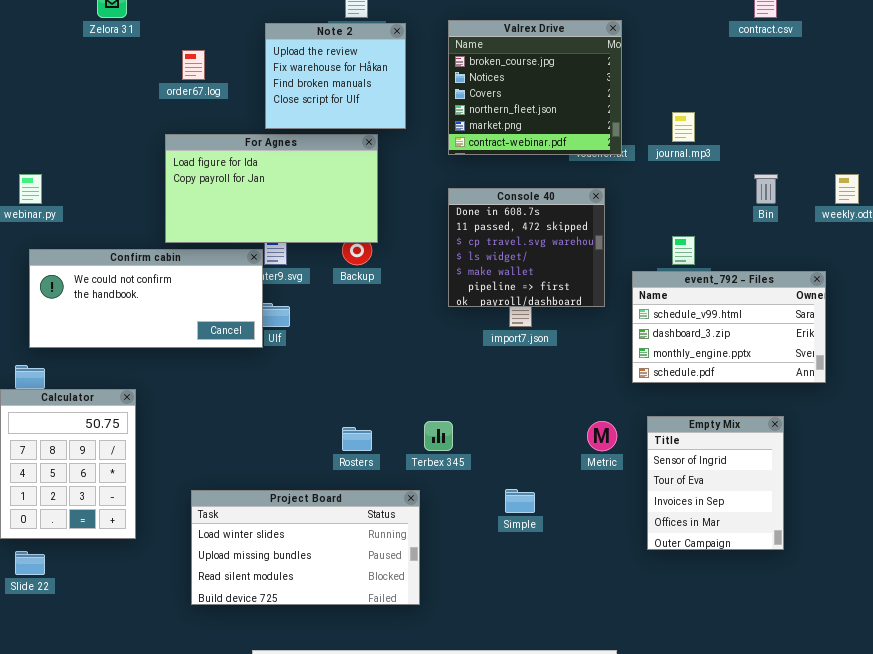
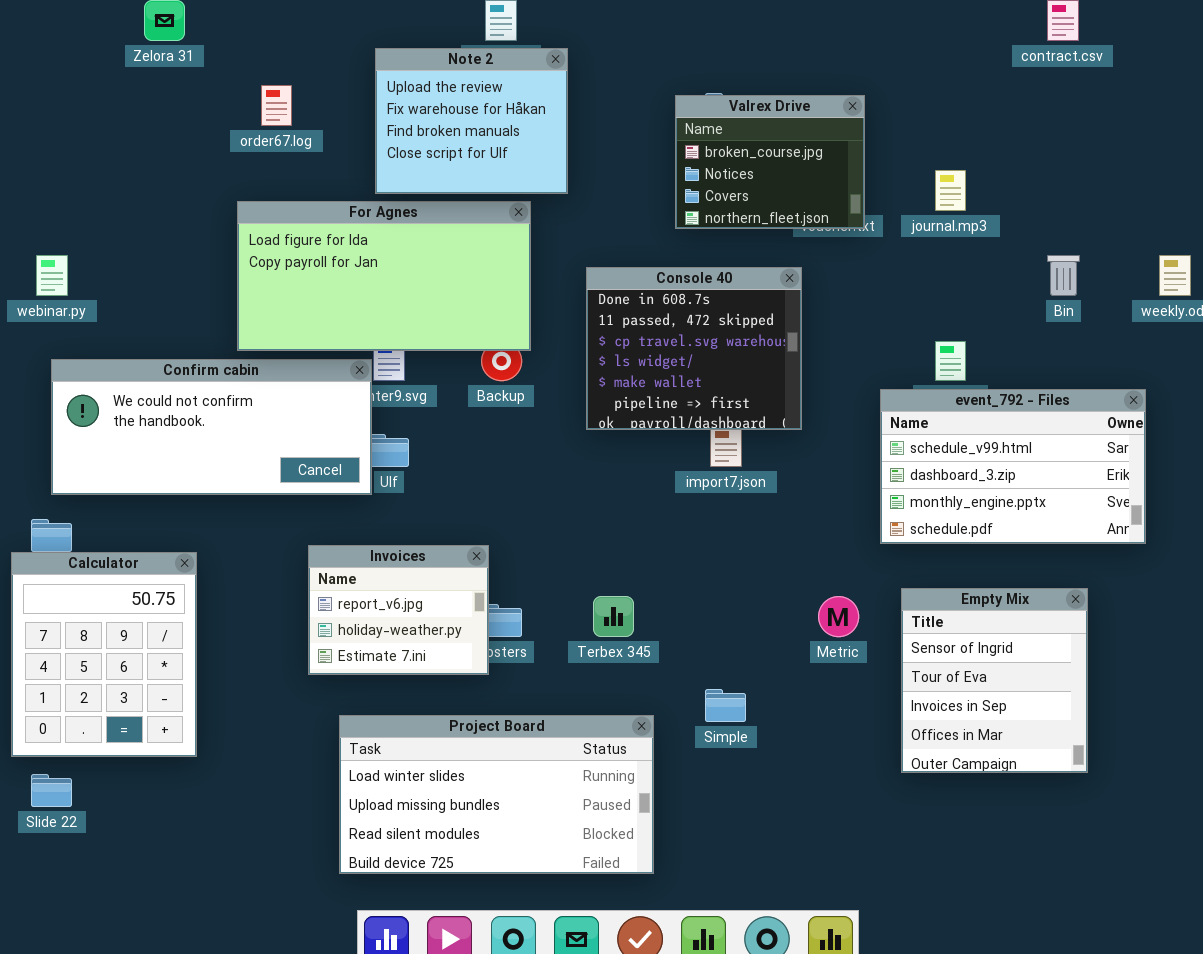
Valrex Drive: [448,20,622,155] -> [675,95,865,229], resized
Console 40: [448,188,605,307] -> [586,267,802,430], moved
Invoices: none -> [308,545,489,675], opened
Project Board: [191,490,420,605] -> [339,715,654,874], moved

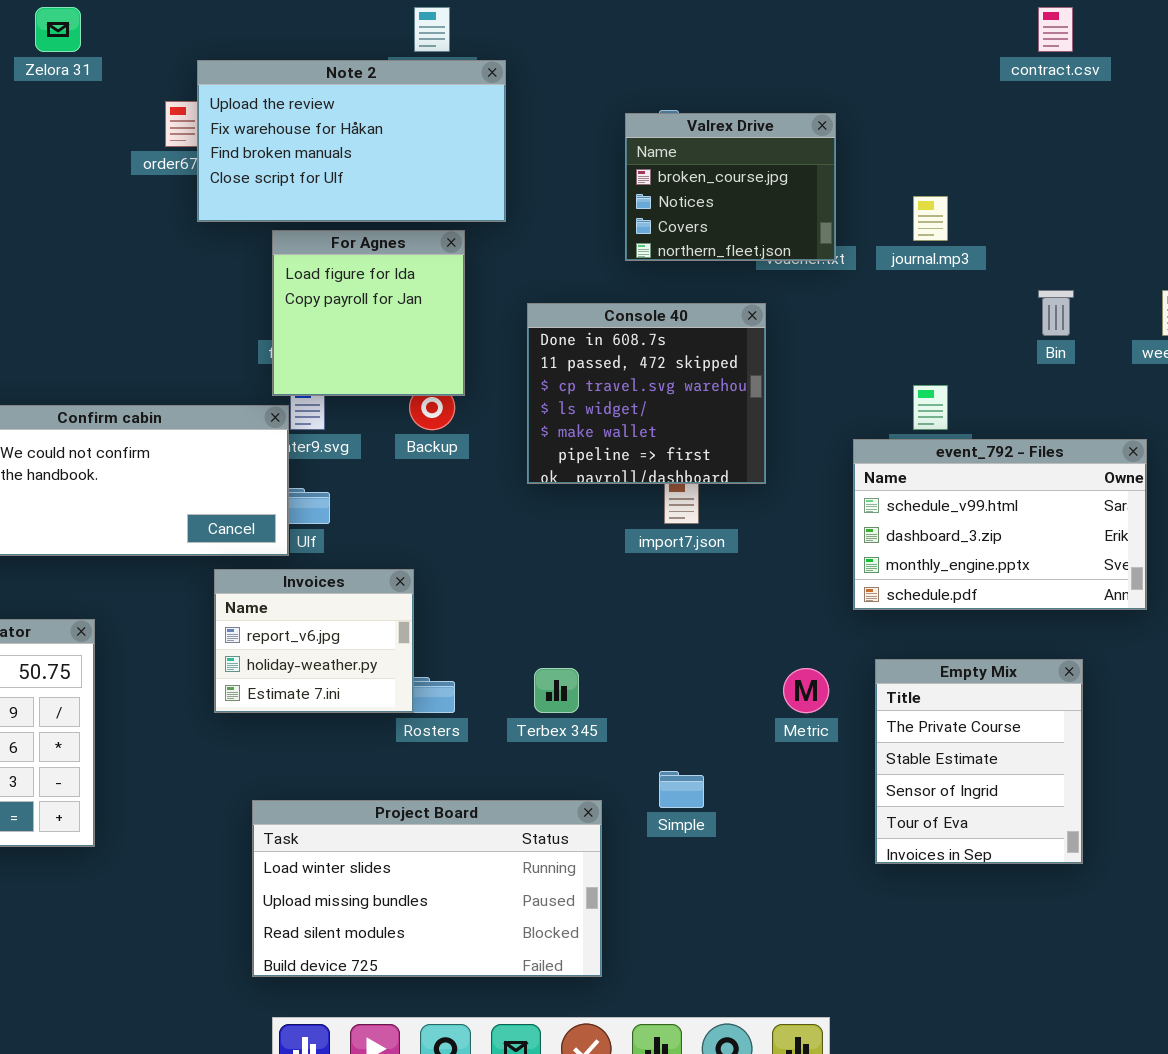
Note 2: [375,48,568,194] -> [197,60,506,222], resized
For Agnes: [237,201,531,351] -> [272,230,465,396], resized
Invoices: [308,545,489,675] -> [214,569,414,713], moved
Empty Mix: [901,588,1088,773] -> [875,659,1083,864], scrolled up 2 rows

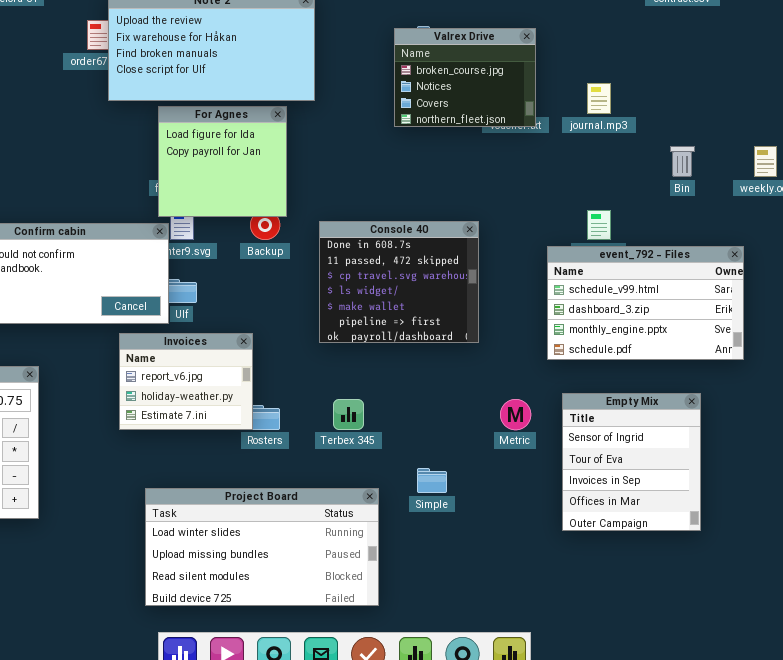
Console 40: [527,303,766,484] -> [319,221,479,343], moved
Empty Mix: [875,659,1083,864] -> [562,393,701,531], scrolled down 2 rows

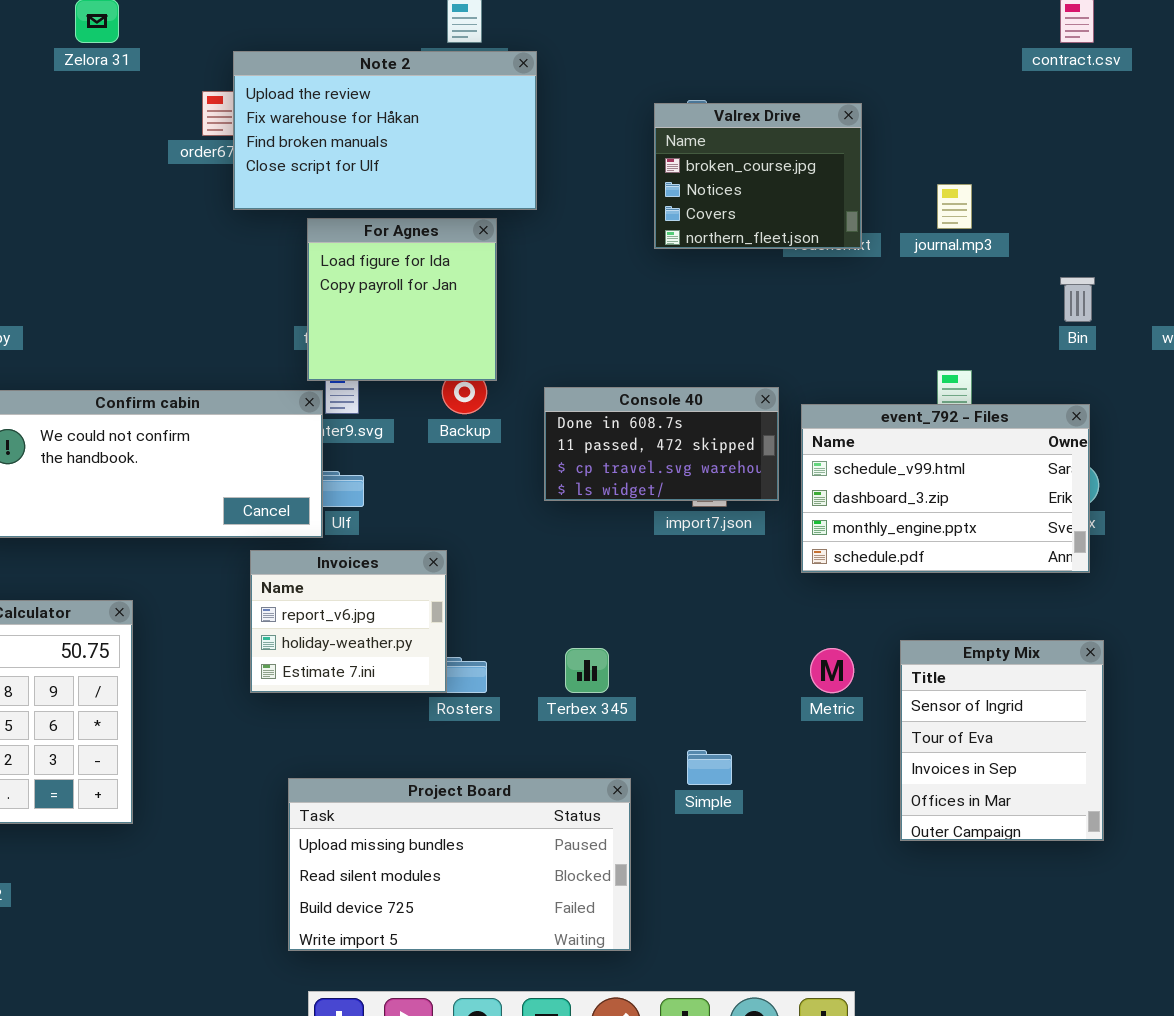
Console 40: [319,221,479,343] -> [544,387,779,501], resized
event_792 - Files: [547,246,744,360] -> [801,404,1090,573], moved
Project Board: [145,488,379,606] -> [288,778,631,951], scrolled down 1 row

